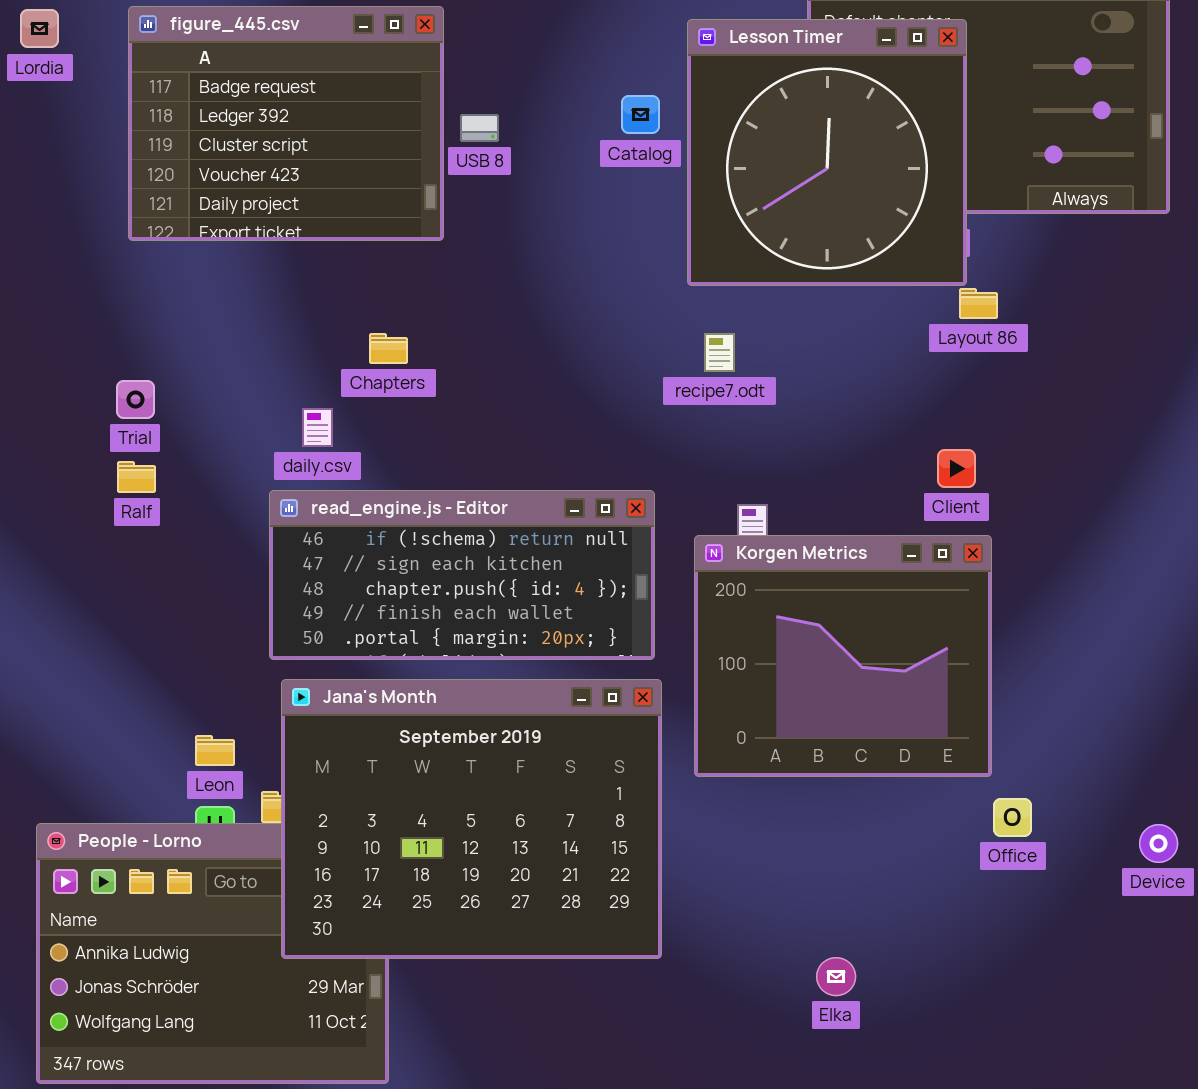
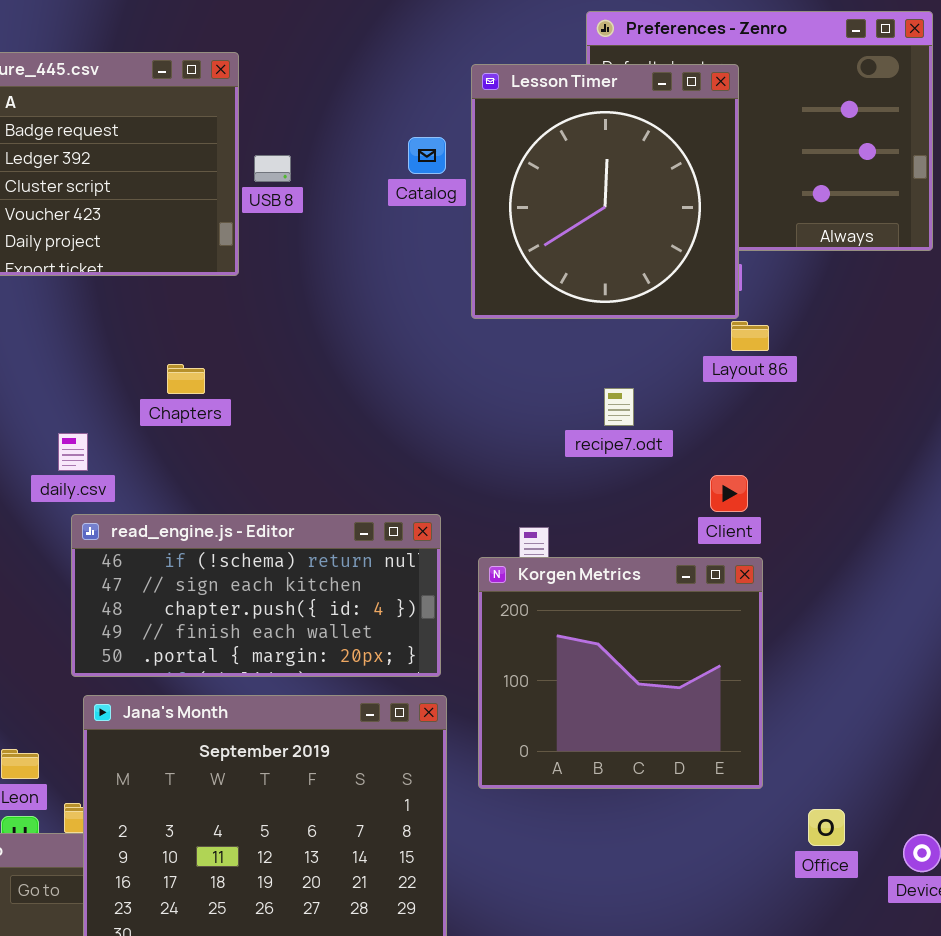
recipe7.odt: [704,333,735,372] -> [604,388,634,426], moved
daily.csv: [302,408,333,447] -> [58,433,88,471], moved
Office: [993,798,1032,837] -> [808,809,845,846], moved

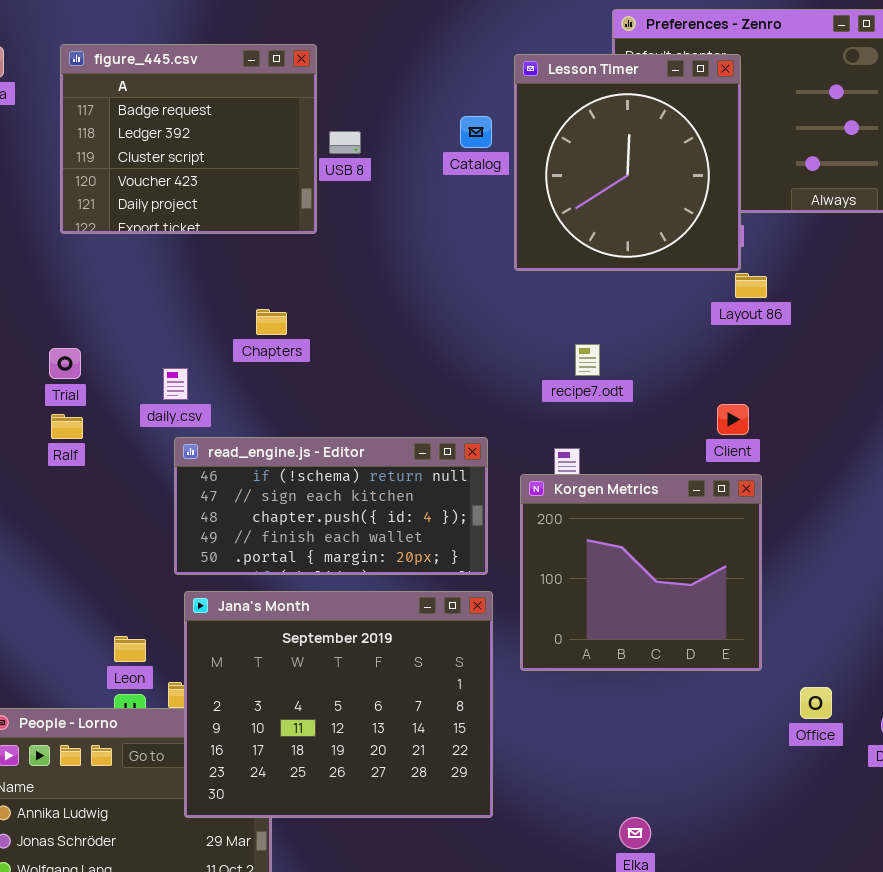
recipe7.odt: [604,388,634,426] -> [575,344,600,376], moved

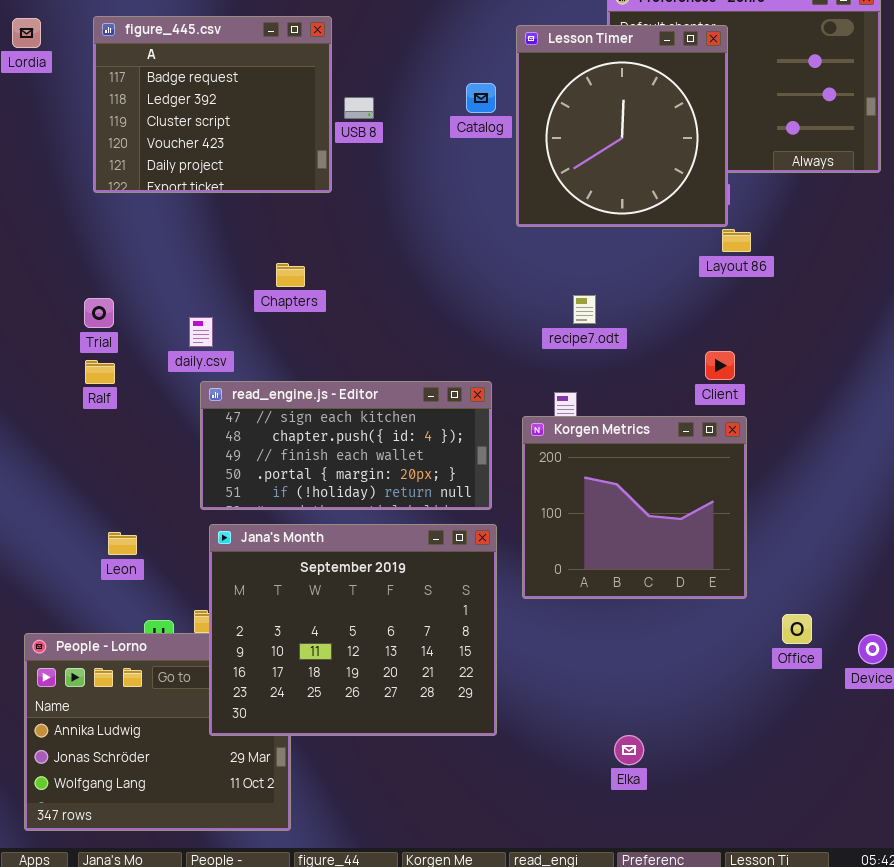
read_engine.js - Editor: [174,437,488,575] -> [200,381,492,510], scrolled down 1 row
Leon: [114,636,146,662] -> [108,532,137,555], moved

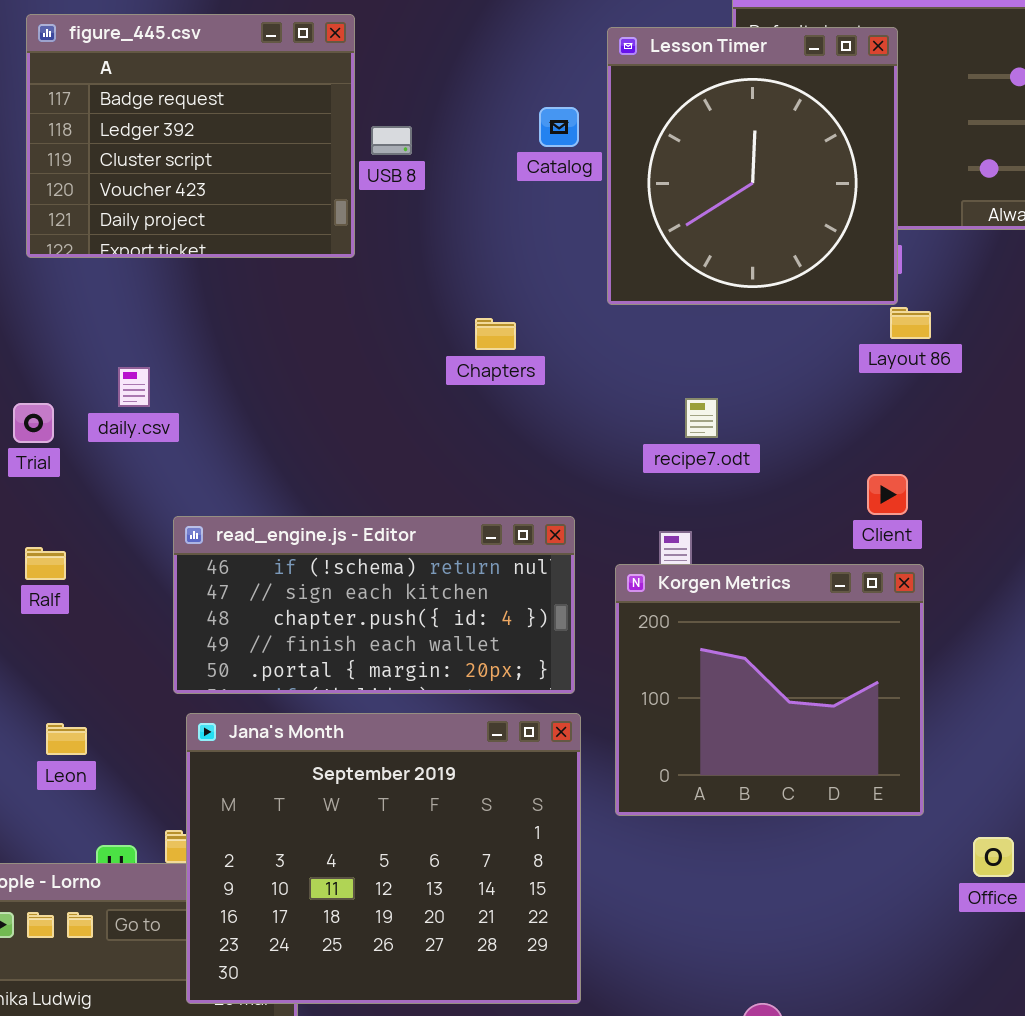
Chapters: [276,263,305,287] -> [475,318,516,350], moved
daily.csv: [189,317,213,347] -> [118,367,150,407], moved
Ralf: [85,360,115,384] -> [25,547,66,580], moved
read_engine.js - Editor: [200,381,492,510] -> [173,516,575,694], scrolled up 1 row

